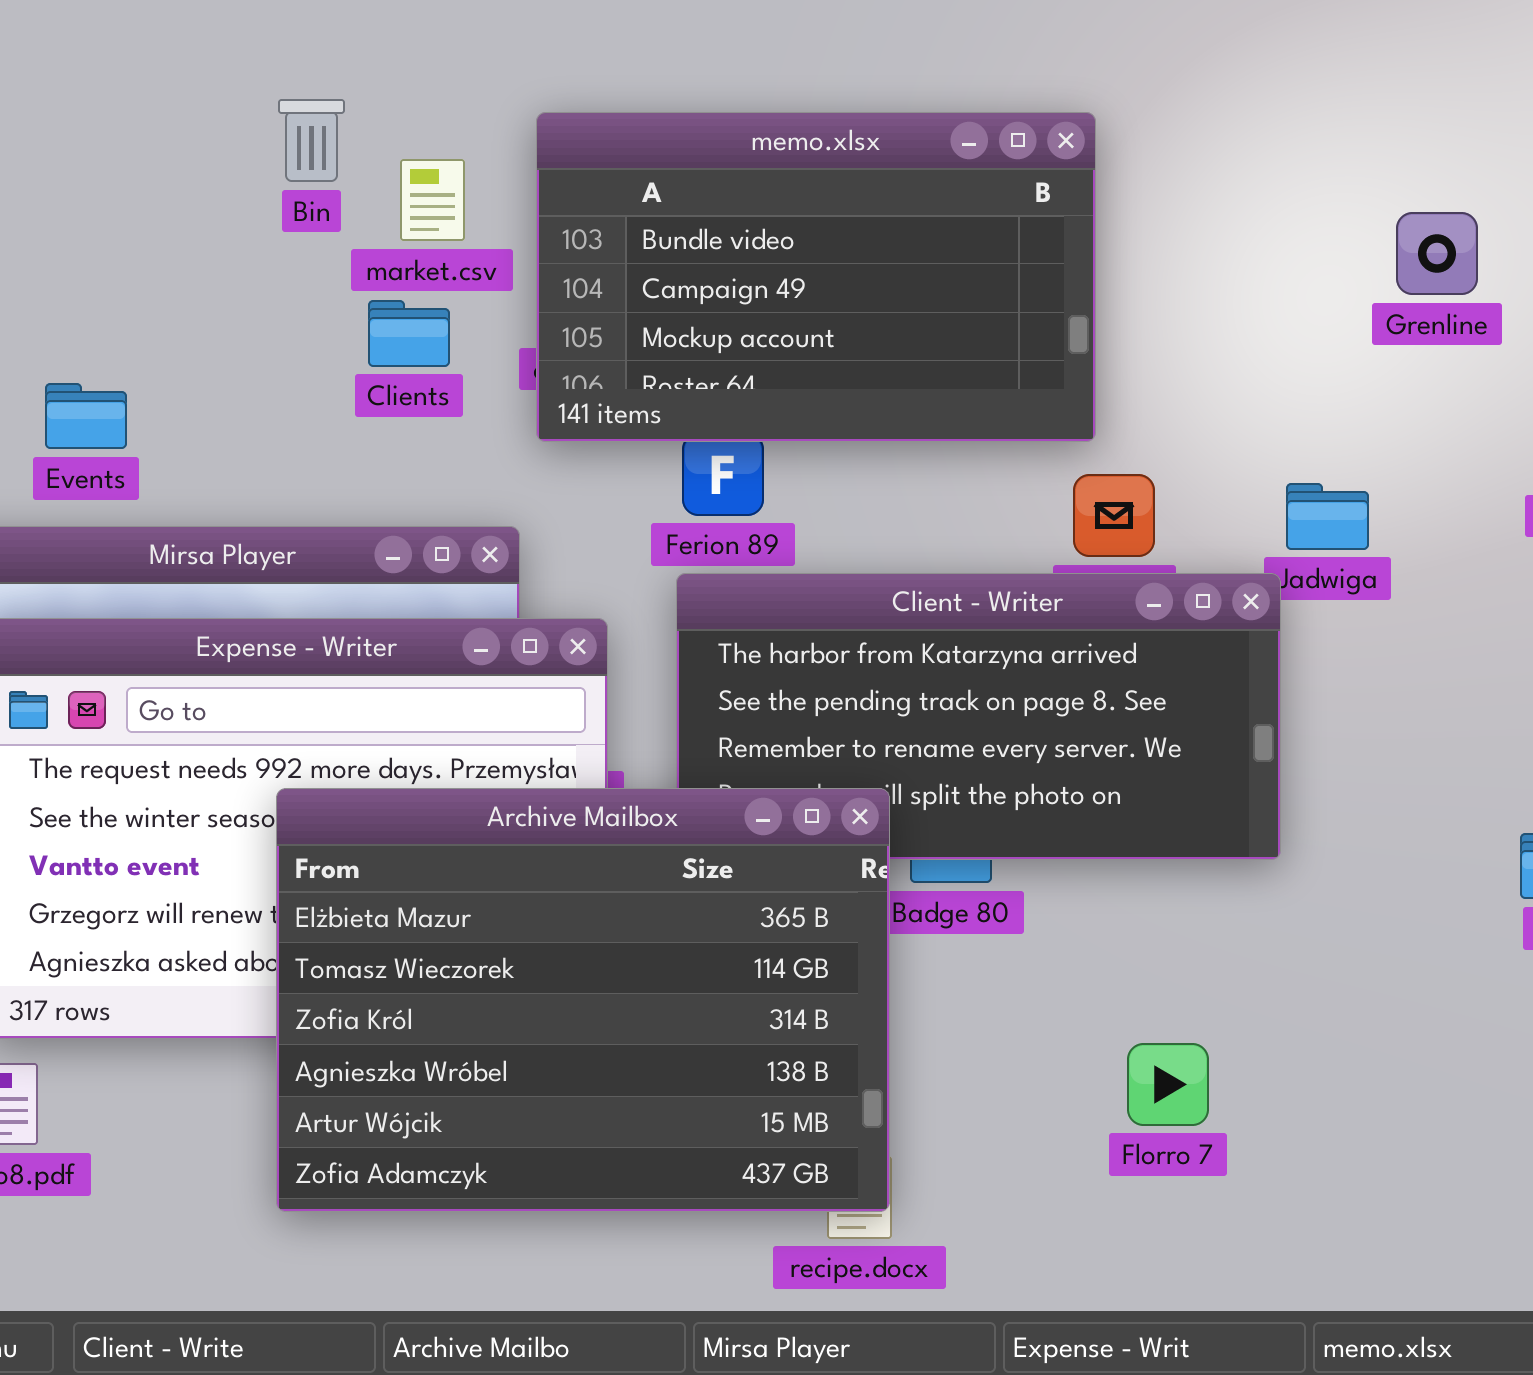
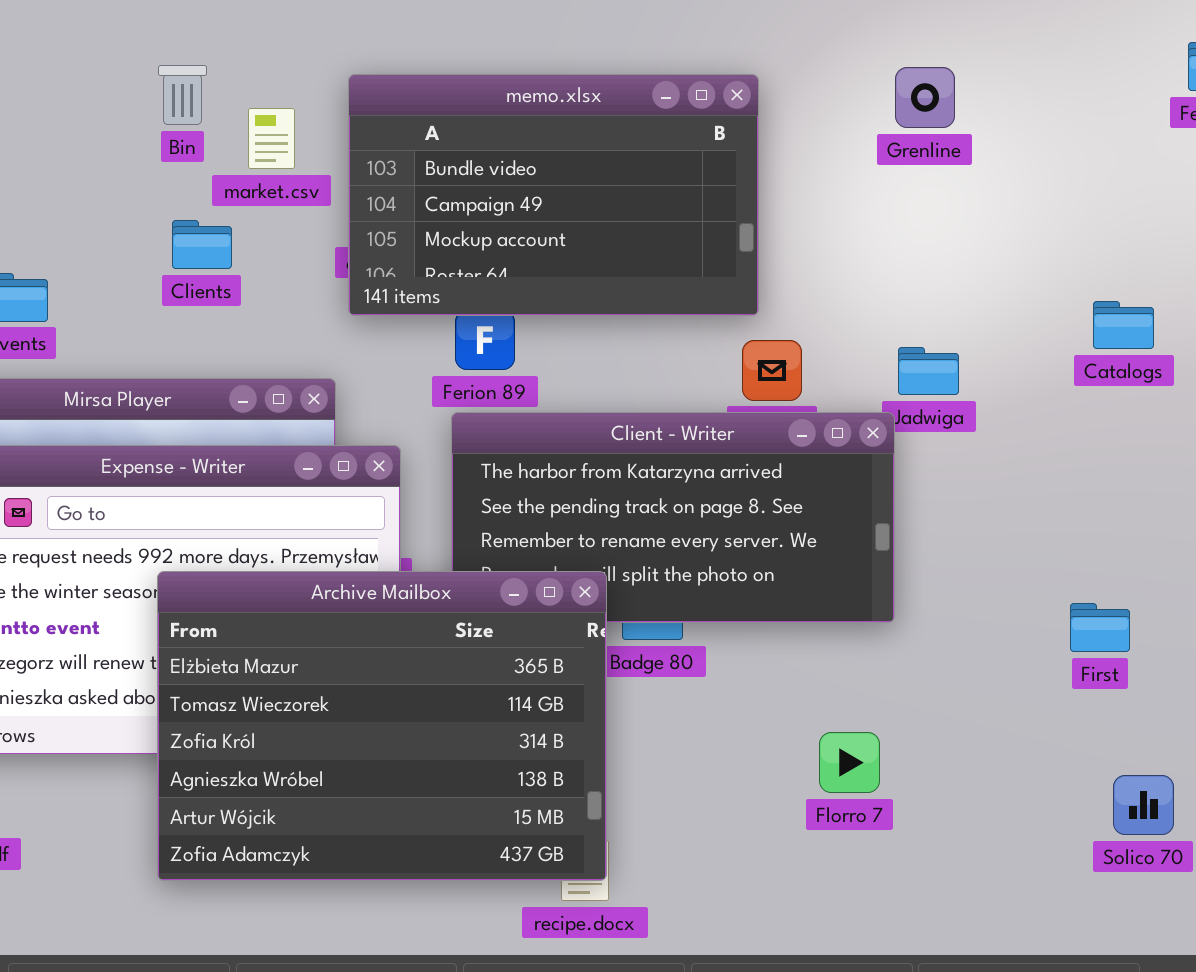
Grenline: [1396,212,1478,295] -> [895,67,955,128], moved
Clients: [368,300,450,367] -> [172,220,232,269], moved
Florro 7: [1127,1043,1209,1126] -> [819,732,880,793], moved

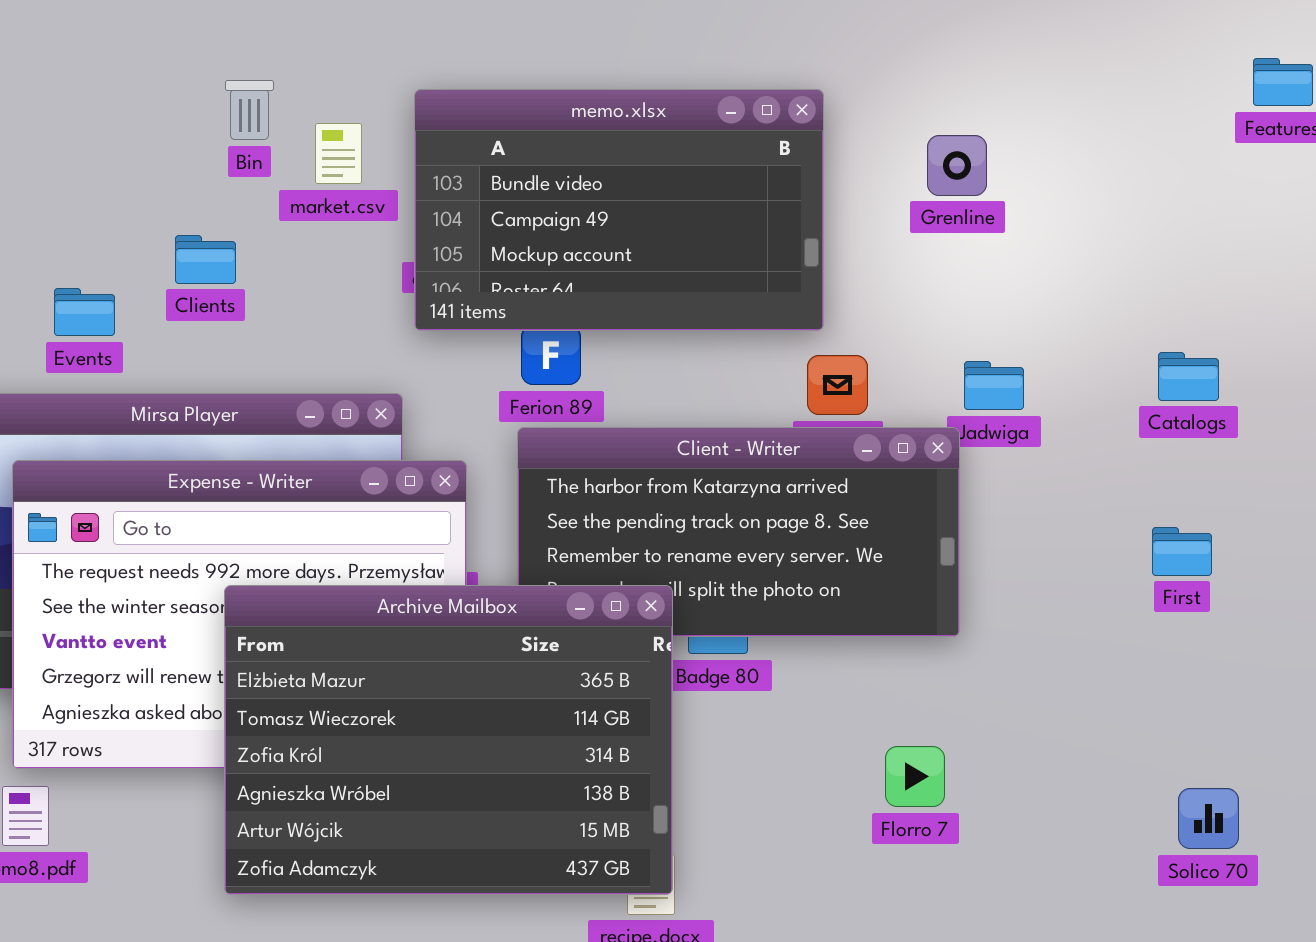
Grenline: [895,67,955,128] -> [927,135,987,196], moved
Clients: [172,220,232,269] -> [175,235,236,284], moved
Catalogs: [1093,301,1154,349] -> [1158,352,1219,401], moved
First: [1070,603,1130,652] -> [1152,527,1212,576], moved

